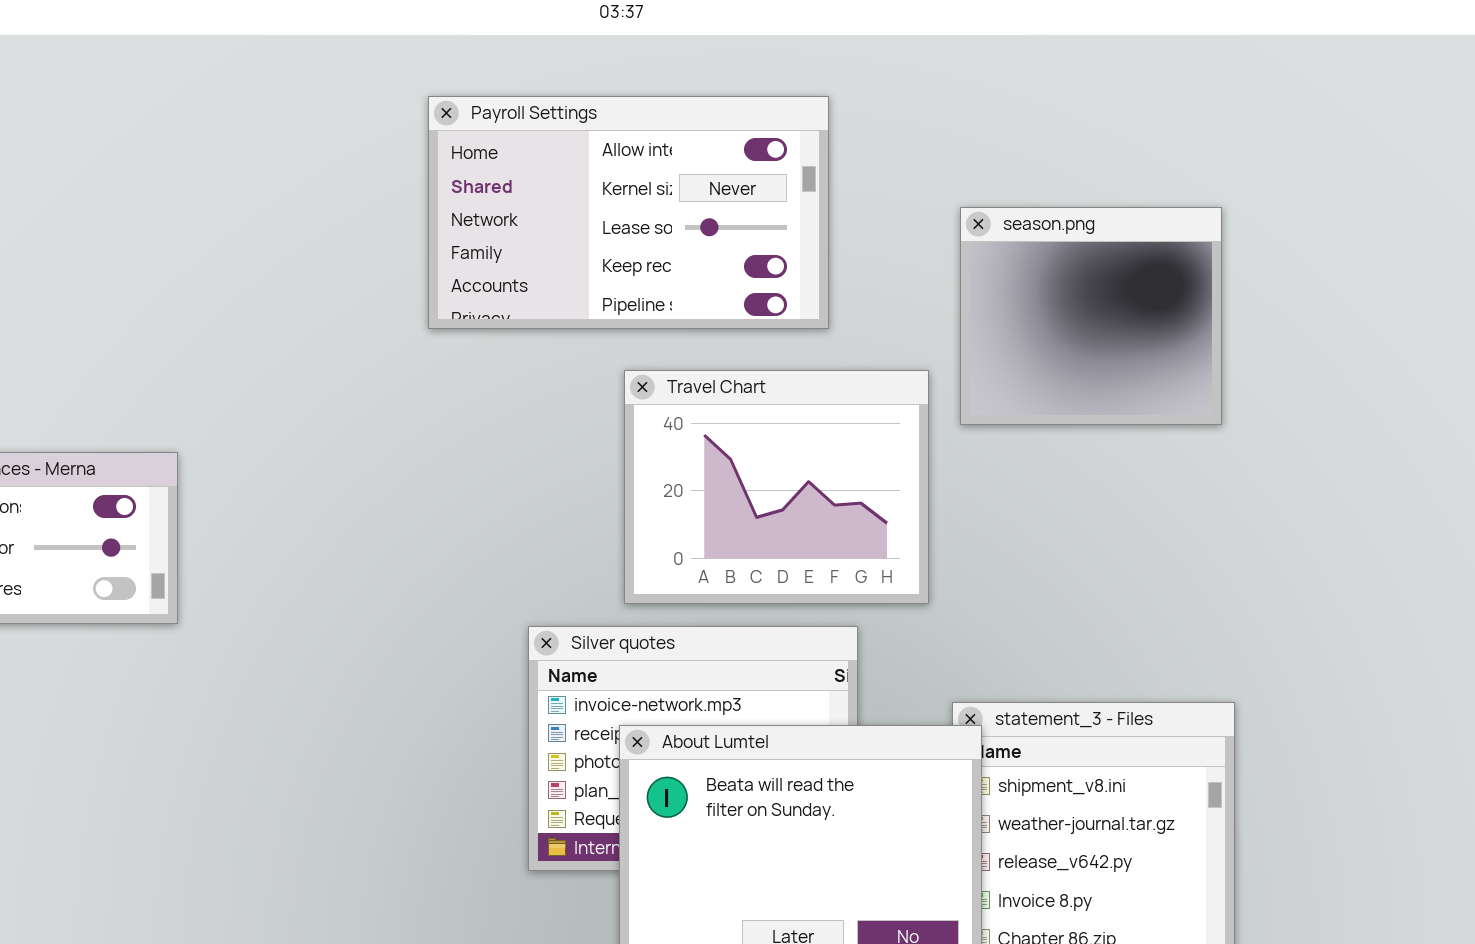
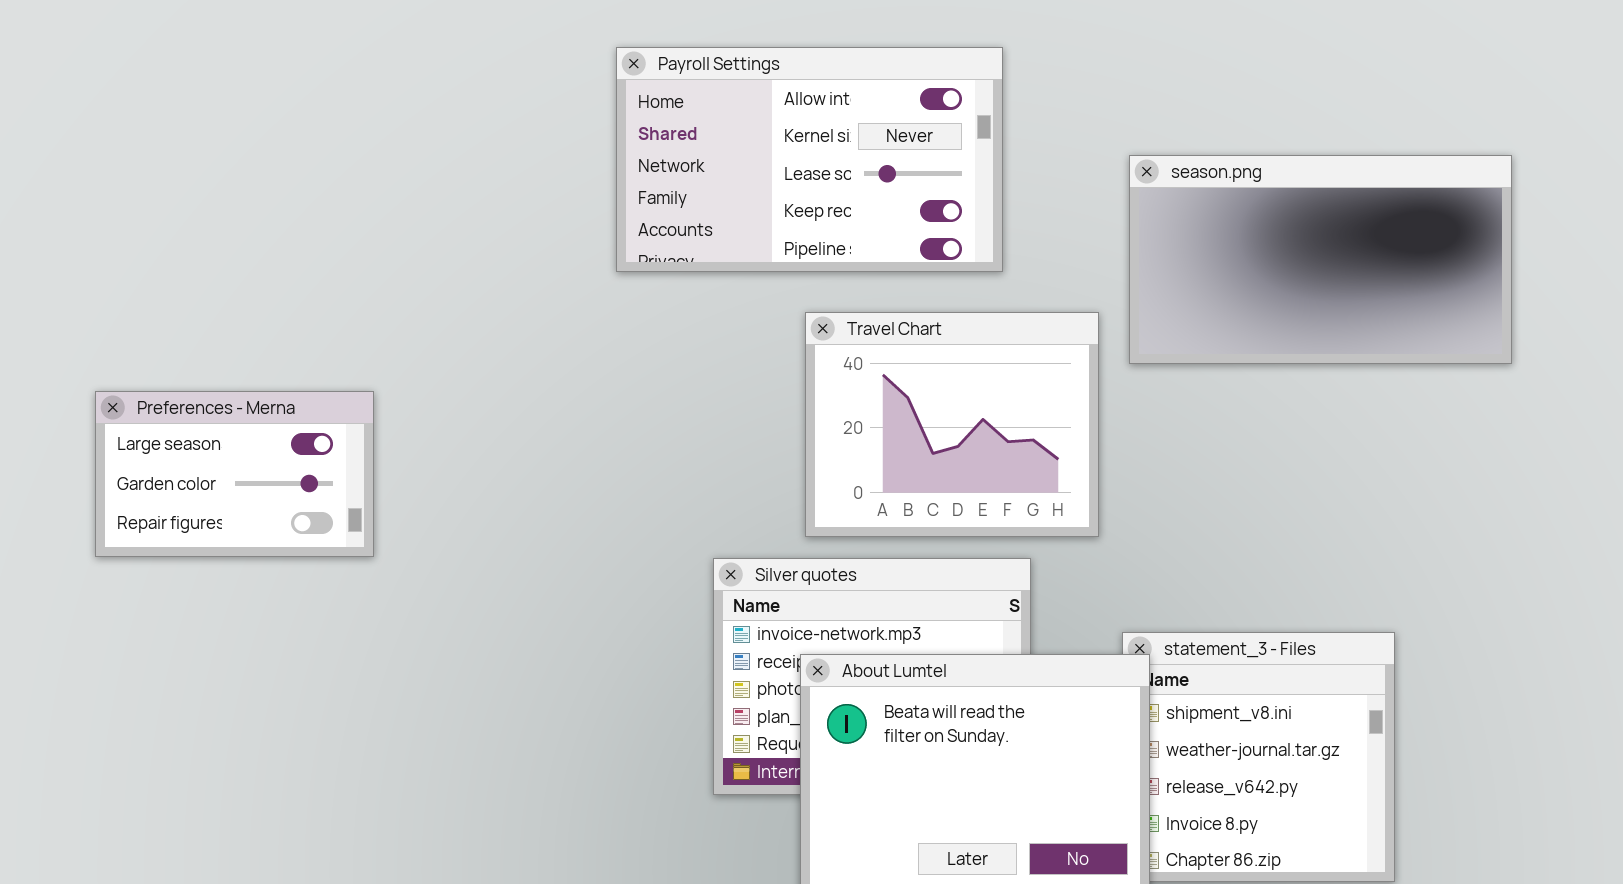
season.png: [960,207,1222,425] -> [1129,155,1512,364], resized

